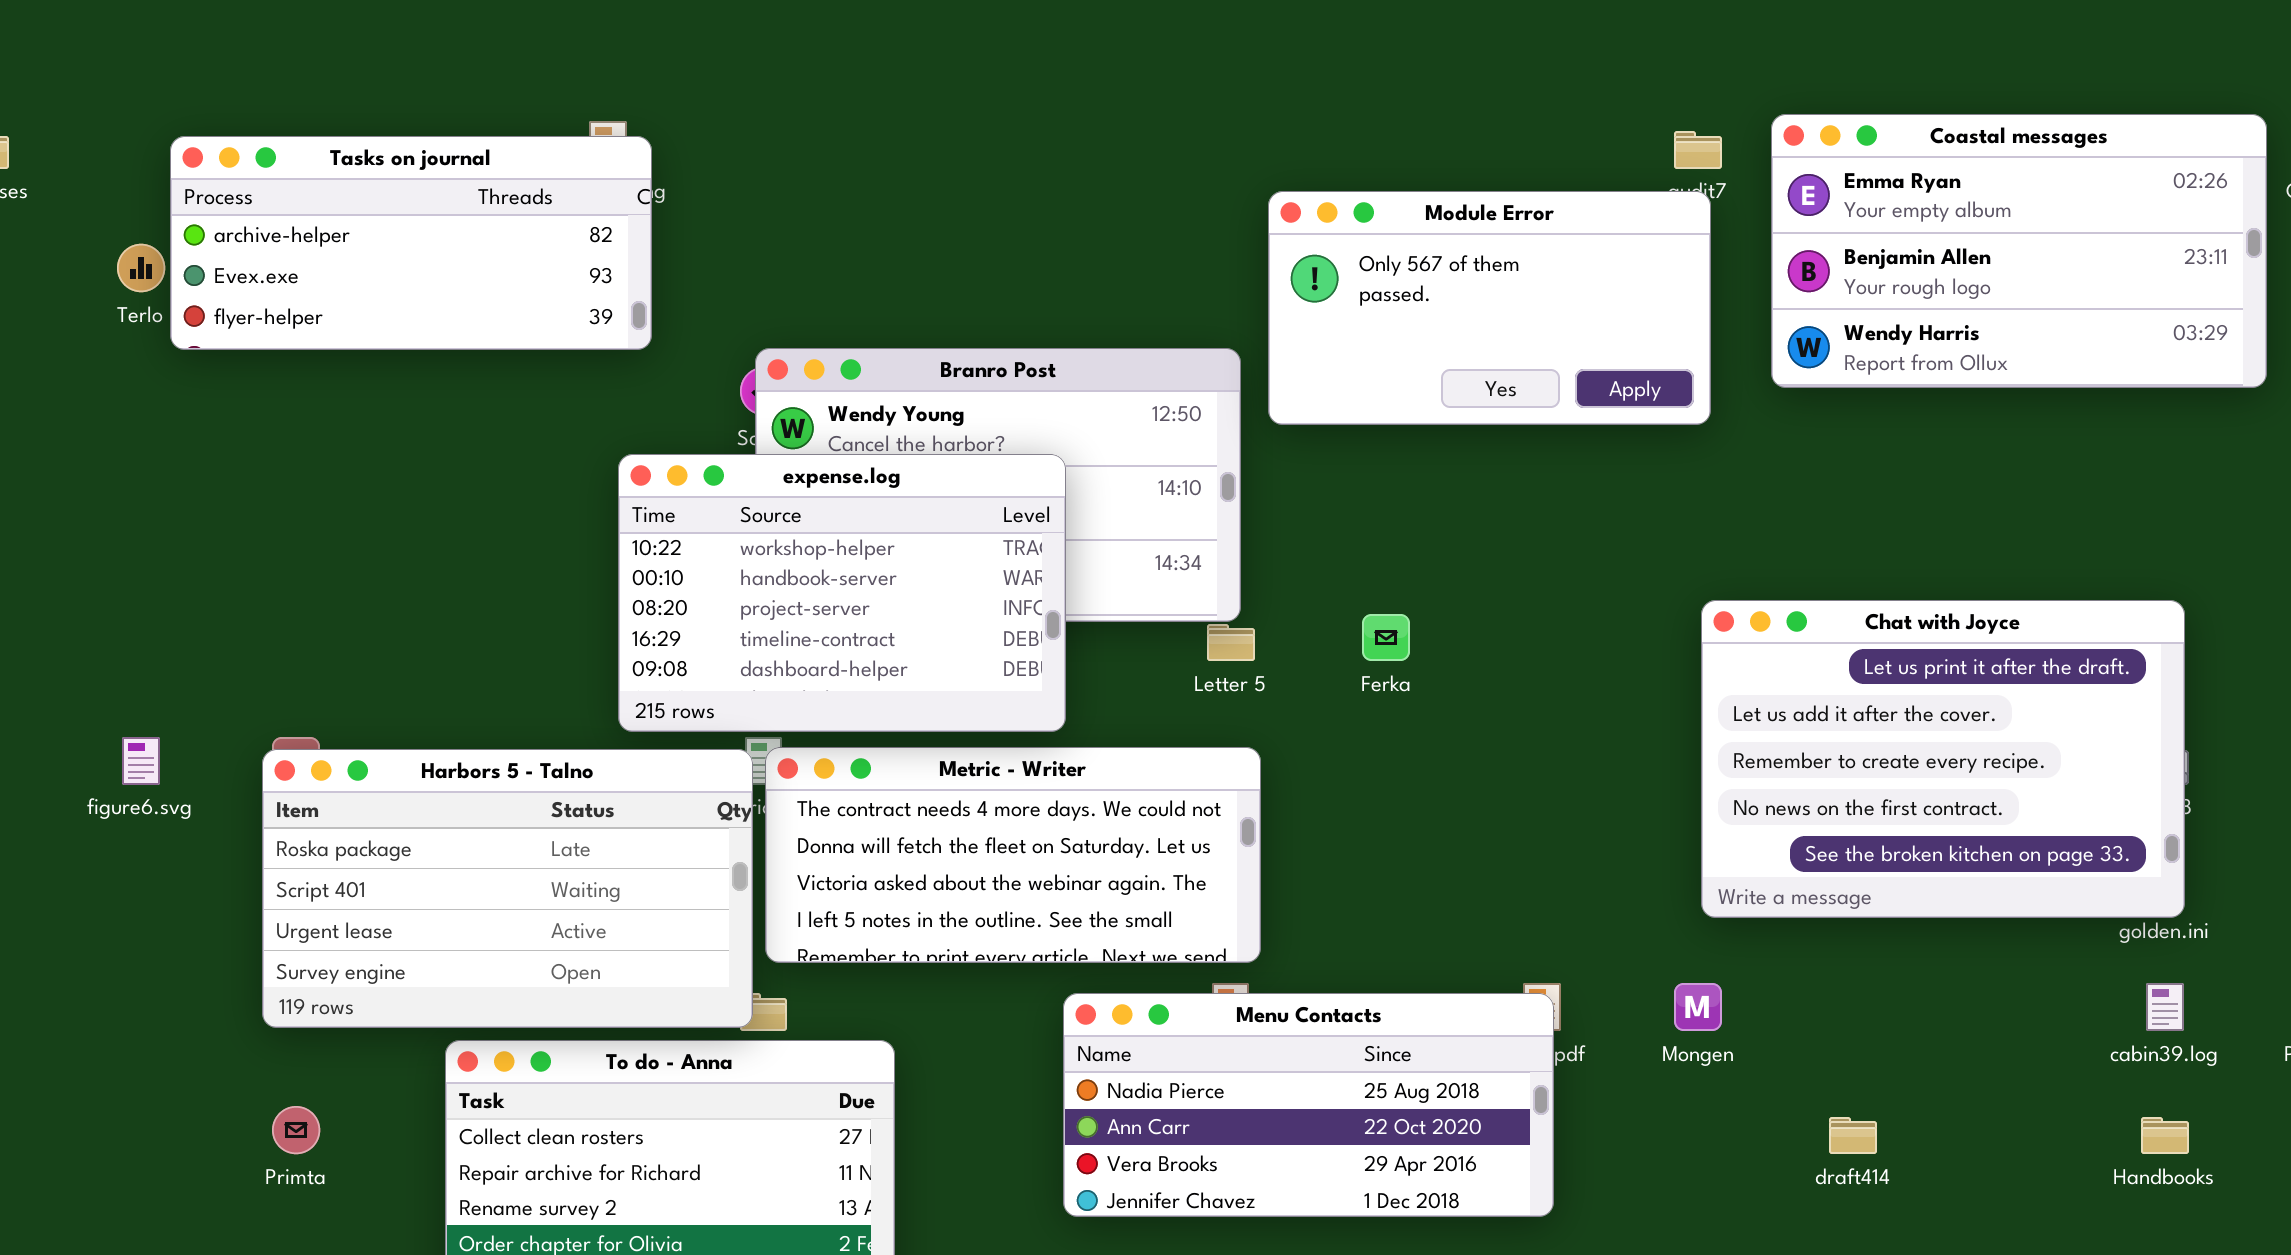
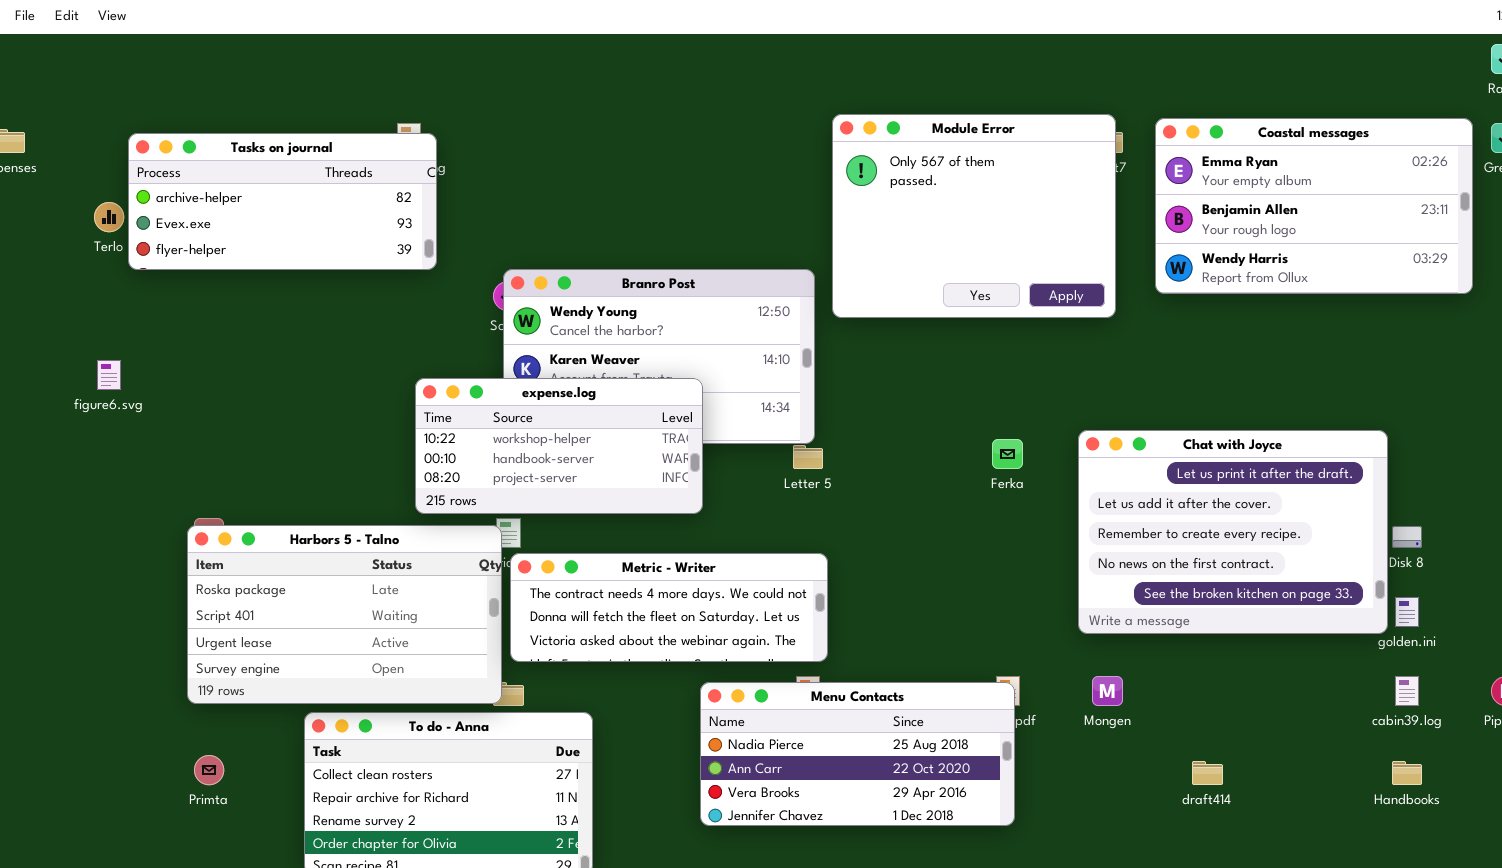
Module Error: [1268,191,1711,425] -> [832,114,1116,318], resized
expense.log: [618,454,1066,732] -> [415,378,703,514], resized
Chat with Joyce: [1701,600,2185,918] -> [1078,430,1388,634], moved
Ferka: [1362,614,1410,661] -> [992,439,1023,469], moved
figure6.svg: [122,737,160,785] -> [97,360,121,390], moved
Metric - Writer: [765,747,1261,963] -> [510,553,828,662], resized

